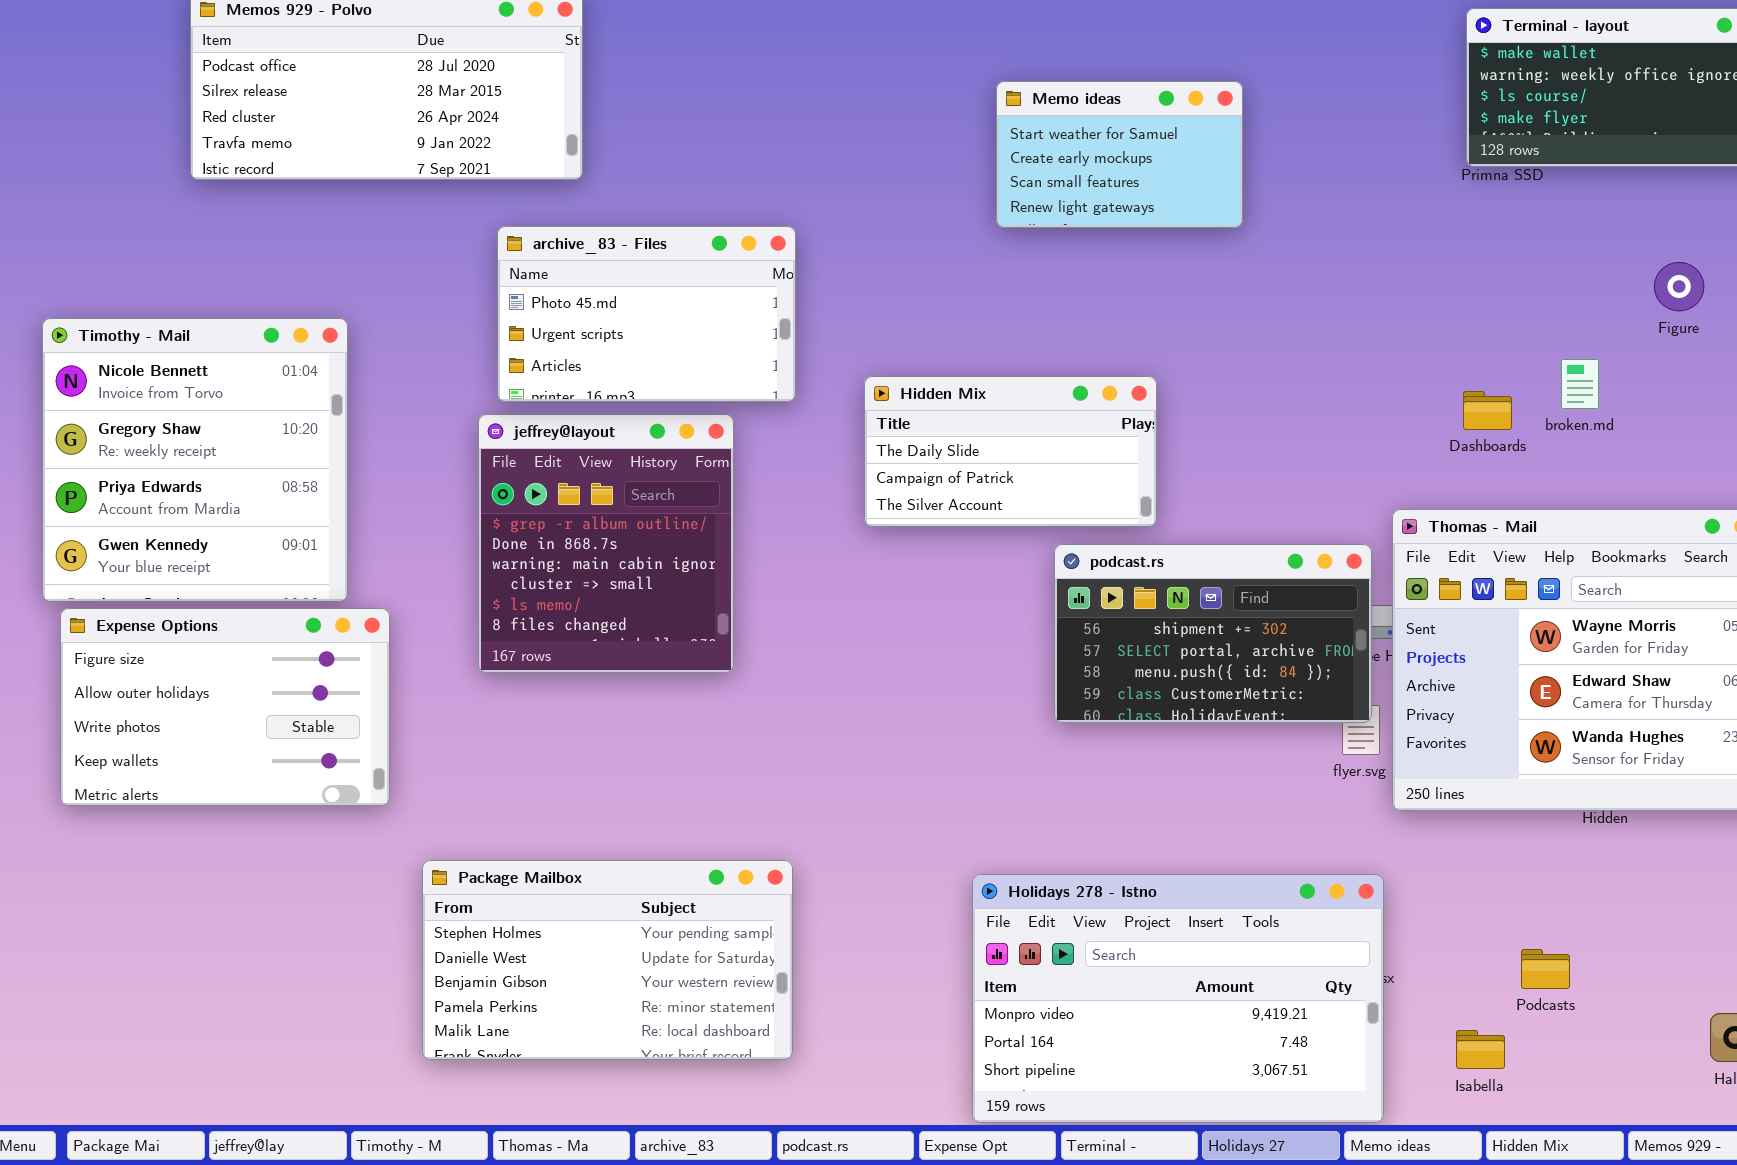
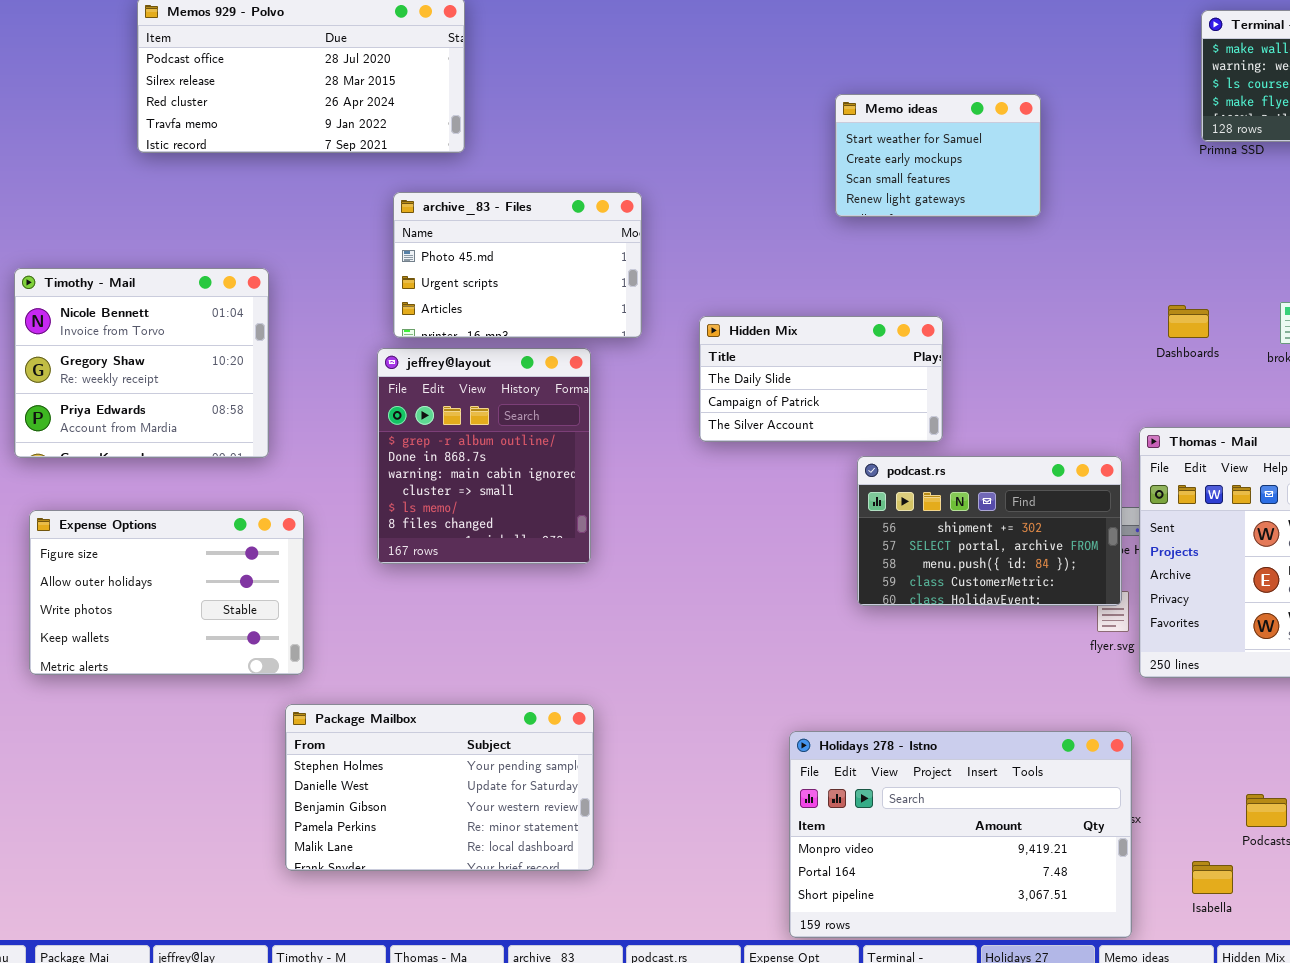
Memo ideas: [996,81,1243,228] -> [835,94,1041,217], moved
Timothy - Mail: [42,318,348,602] -> [14,268,269,458], resized
Dashboards: [1463,391,1512,430] -> [1168,305,1209,338], moved
Package Mailbox: [422,860,793,1060] -> [285,704,594,871], moved

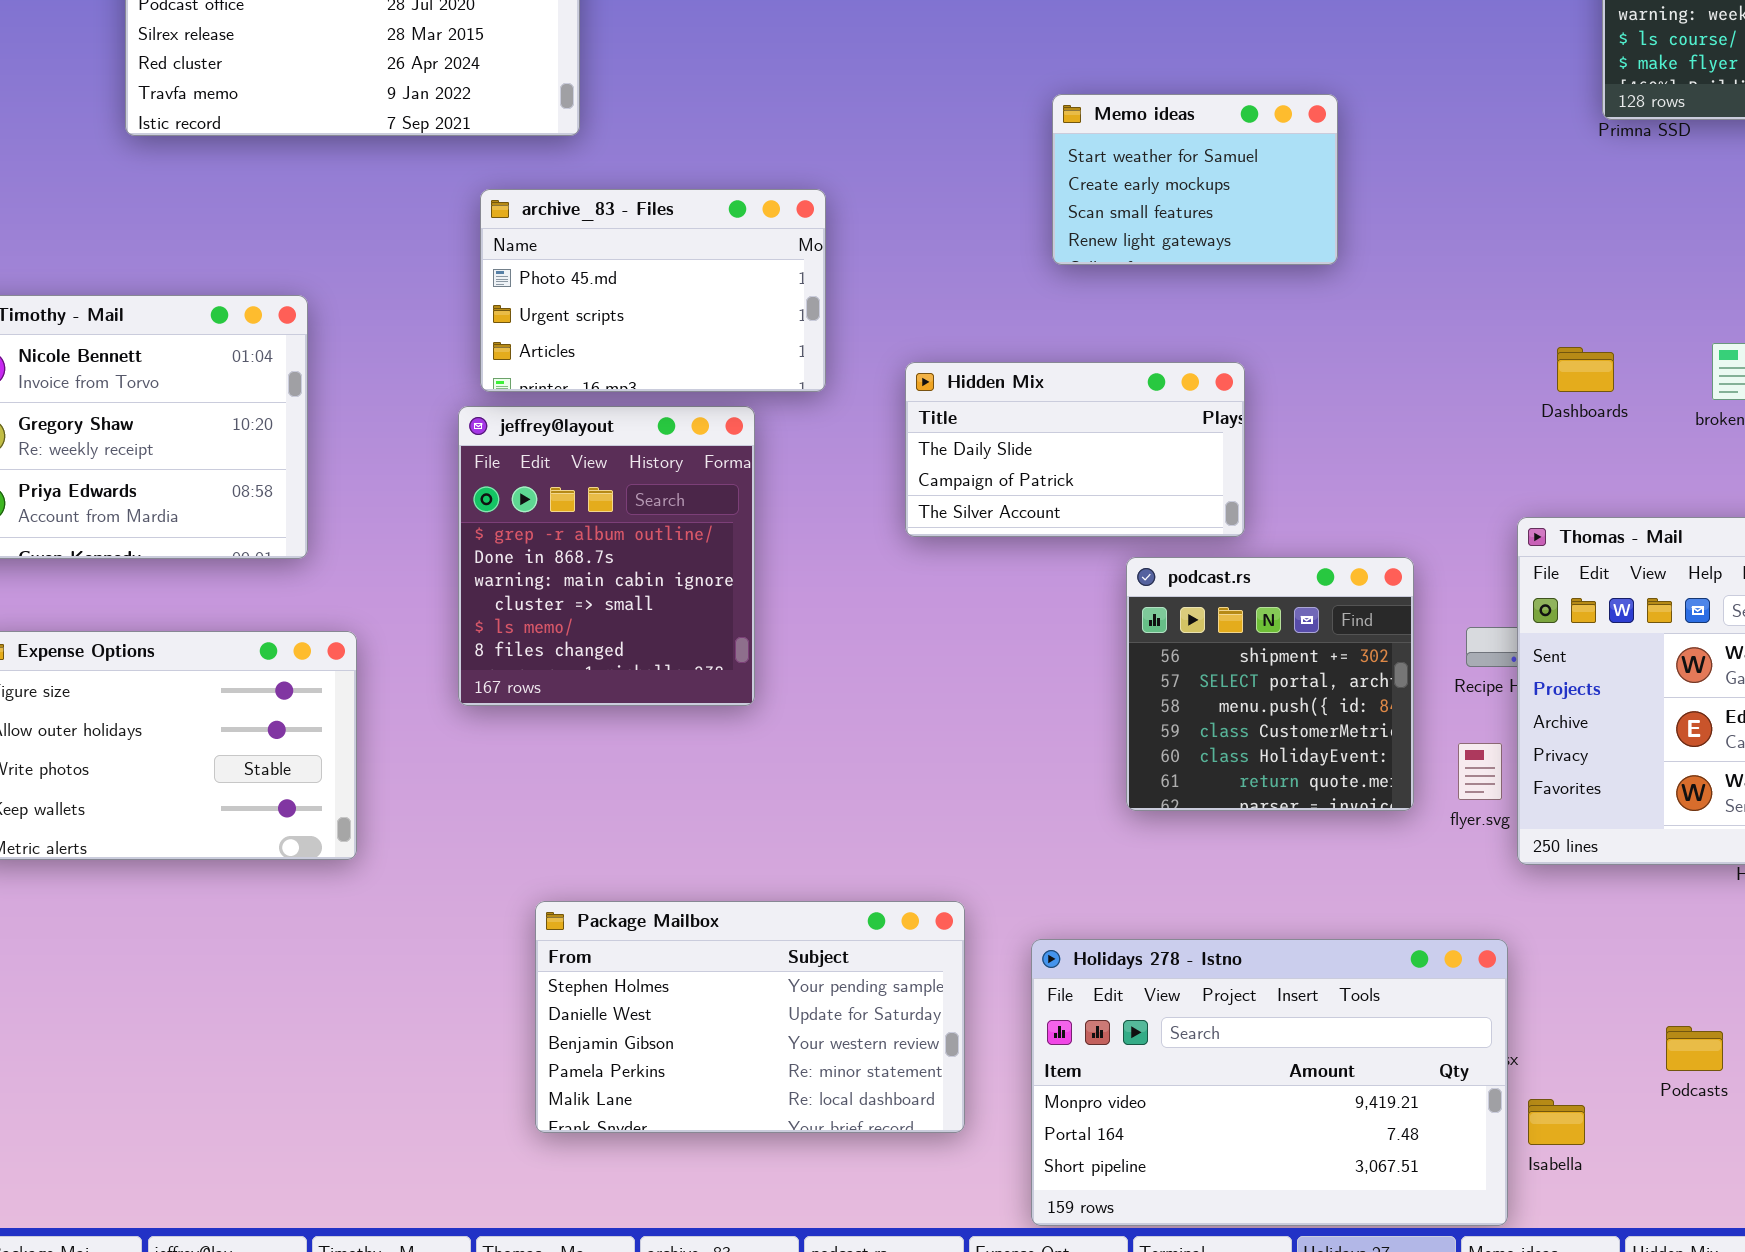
Memo ideas: [835,94,1041,217] -> [1052,94,1338,265], moved
podcast.rs: [857,456,1122,606] -> [1126,557,1414,811], resized
Package Mailbox: [285,704,594,871] -> [535,901,965,1133], moved
Isabella: [1192,861,1233,894] -> [1528,1099,1585,1145], moved

